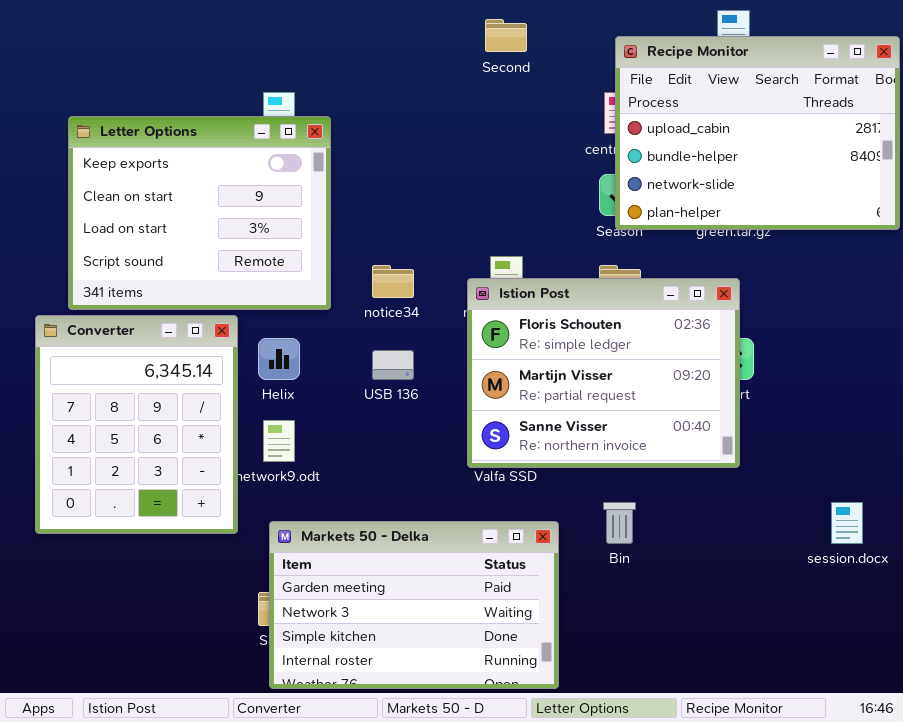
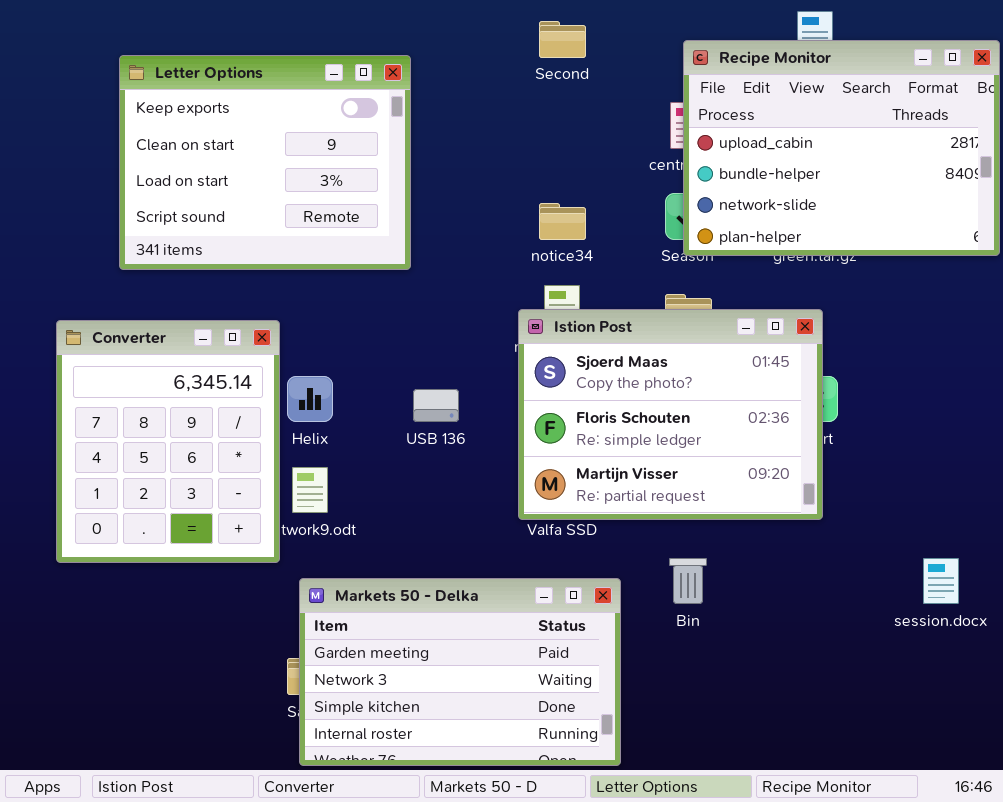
Letter Options: [68,116,331,310] -> [119,55,411,270], moved
notice34: [372,265,414,298] -> [539,203,586,240], moved
Istion Post: [467,278,740,468] -> [518,309,823,520], scrolled up 1 row
Converter: [35,315,238,534] -> [56,320,280,563], moved

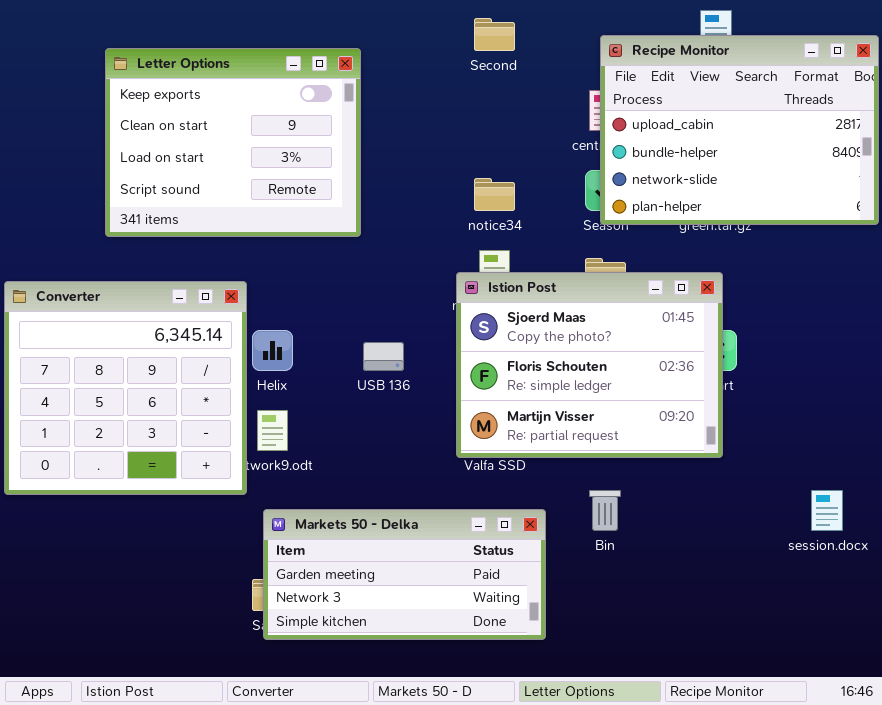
Converter: [56,320,280,563] -> [4,281,247,495], resized
Markets 50 - Delka: [299,578,621,766] -> [263,509,546,640], resized

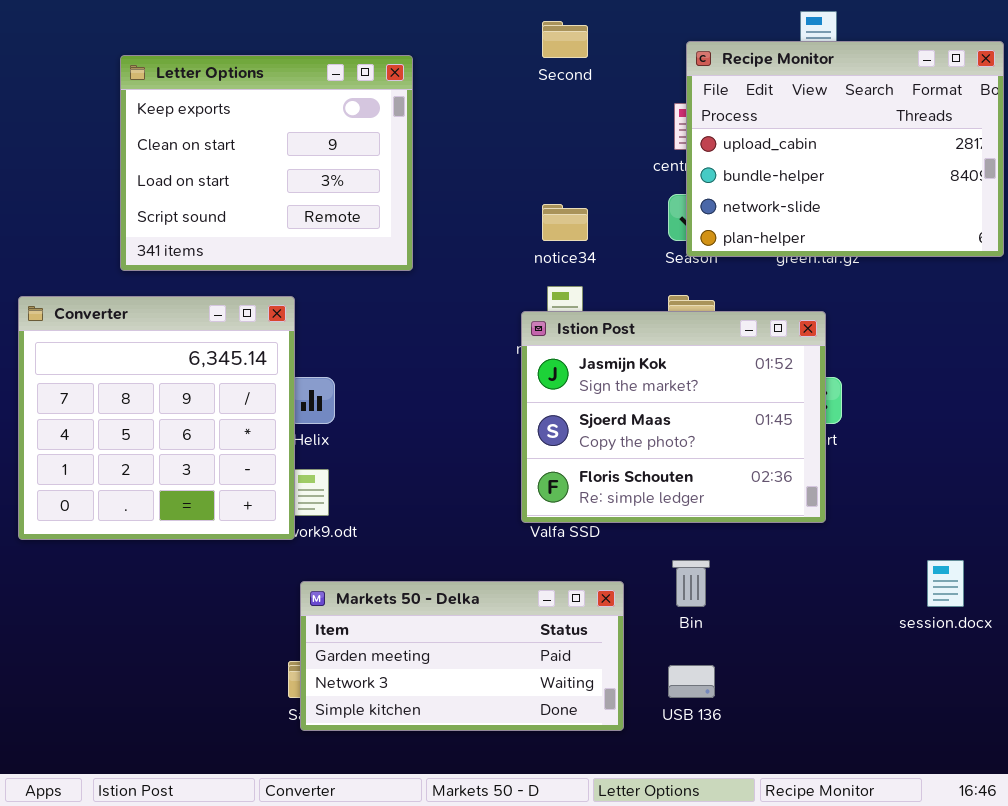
Istion Post: [456,272,723,458] -> [521,311,826,523], scrolled up 1 row
Converter: [4,281,247,495] -> [18,296,295,540], moved
USB 136: [363,342,404,371] -> [668,665,715,698], moved

